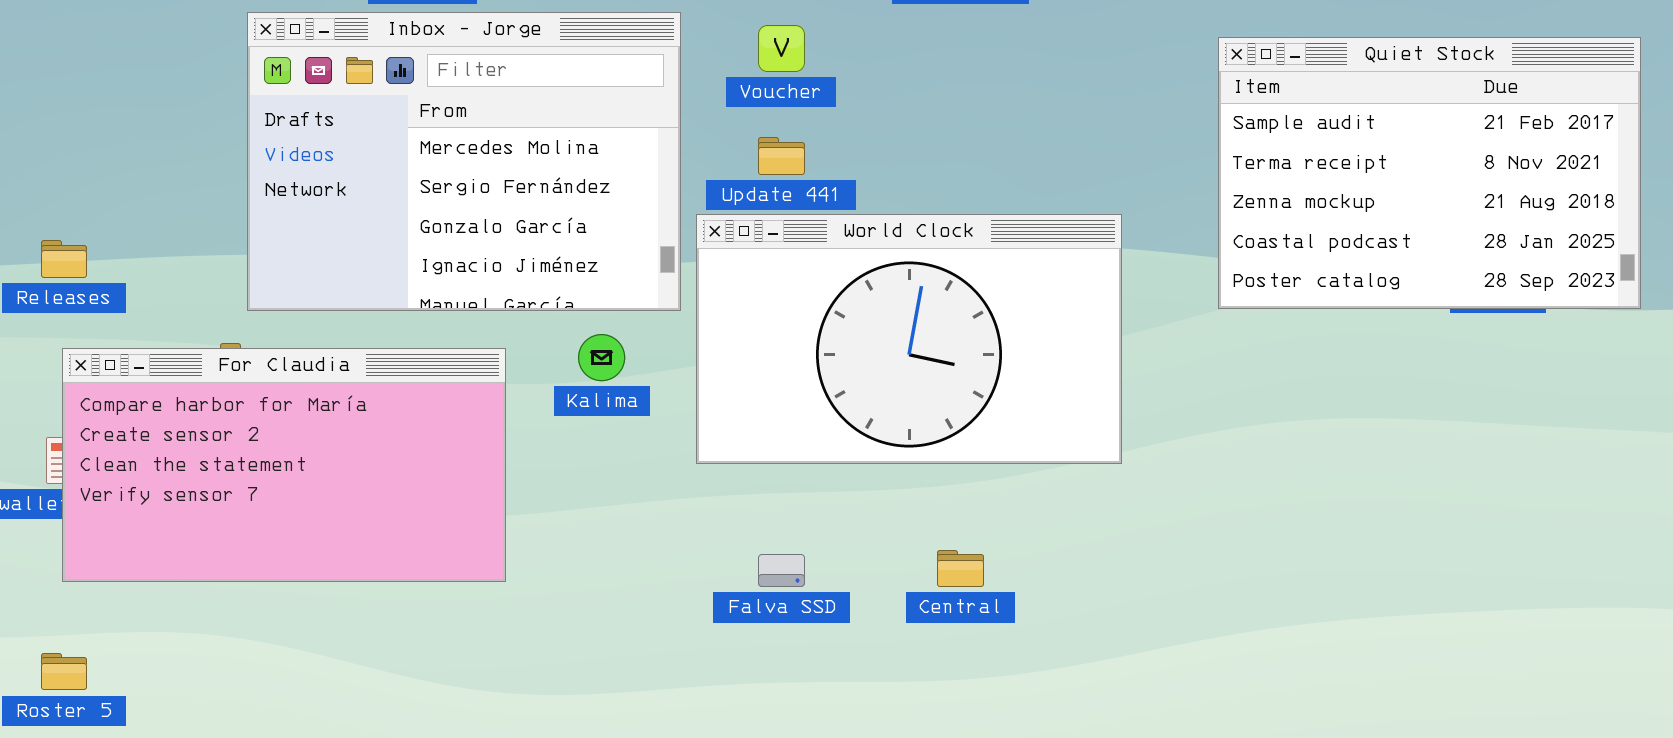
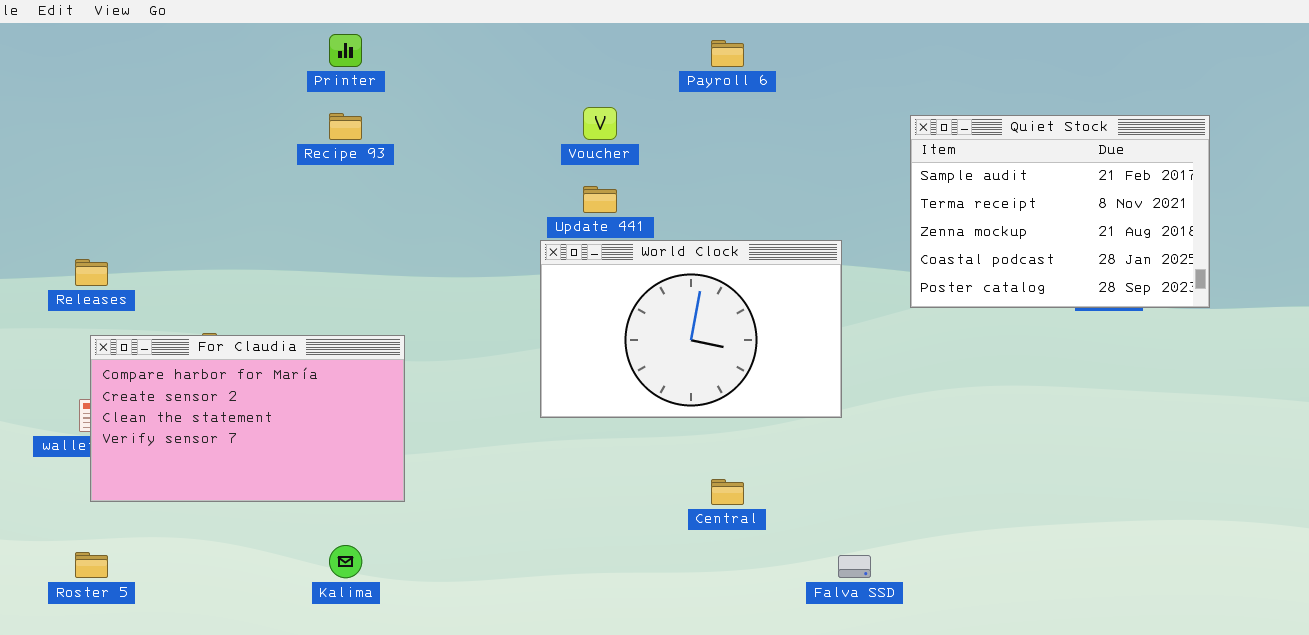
Inbox - Jorge: [247,12,681,311] -> none, closed
Kalima: [578,334,625,381] -> [329,545,362,578], moved
Falva SSD: [758,554,805,587] -> [838,555,871,578], moved

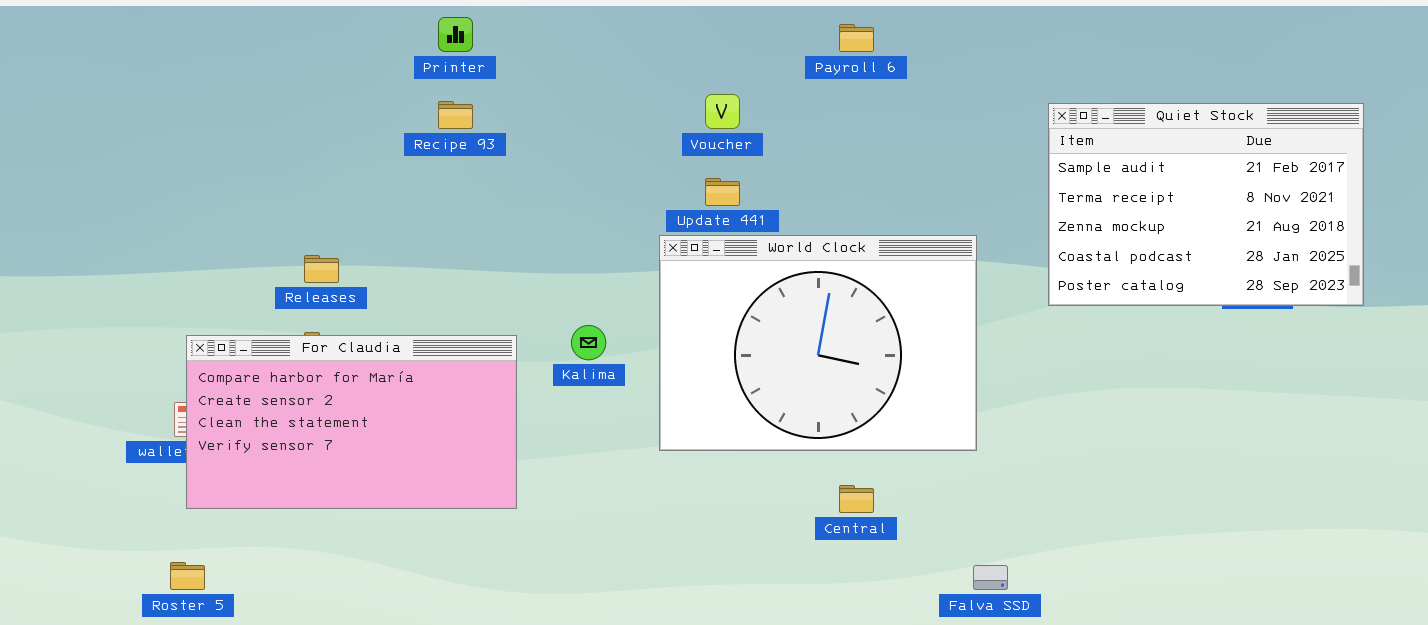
World Clock: [540,240,842,418] -> [659,235,977,451], resized
Releases: [75,259,108,286] -> [304,255,339,283], moved
Kalima: [329,545,362,578] -> [571,325,606,360], moved

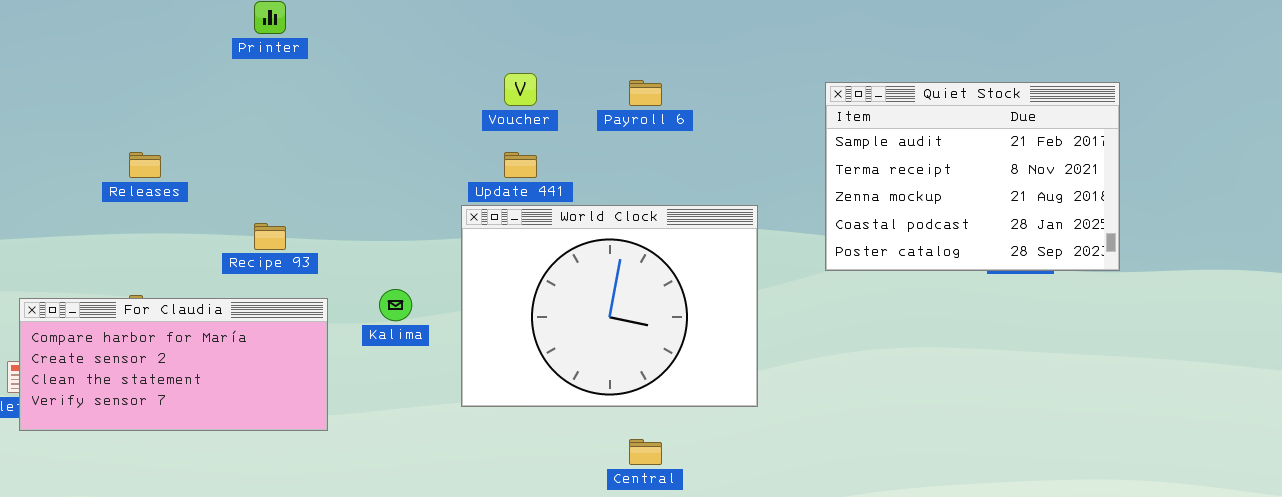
Payroll 6: [839,24,874,52] -> [629,80,662,106], moved
Recipe 93: [438,101,473,129] -> [254,223,286,250], moved
Releases: [304,255,339,283] -> [129,152,161,178], moved
For Claudia: [186,335,517,509] -> [19,298,328,431], resized

